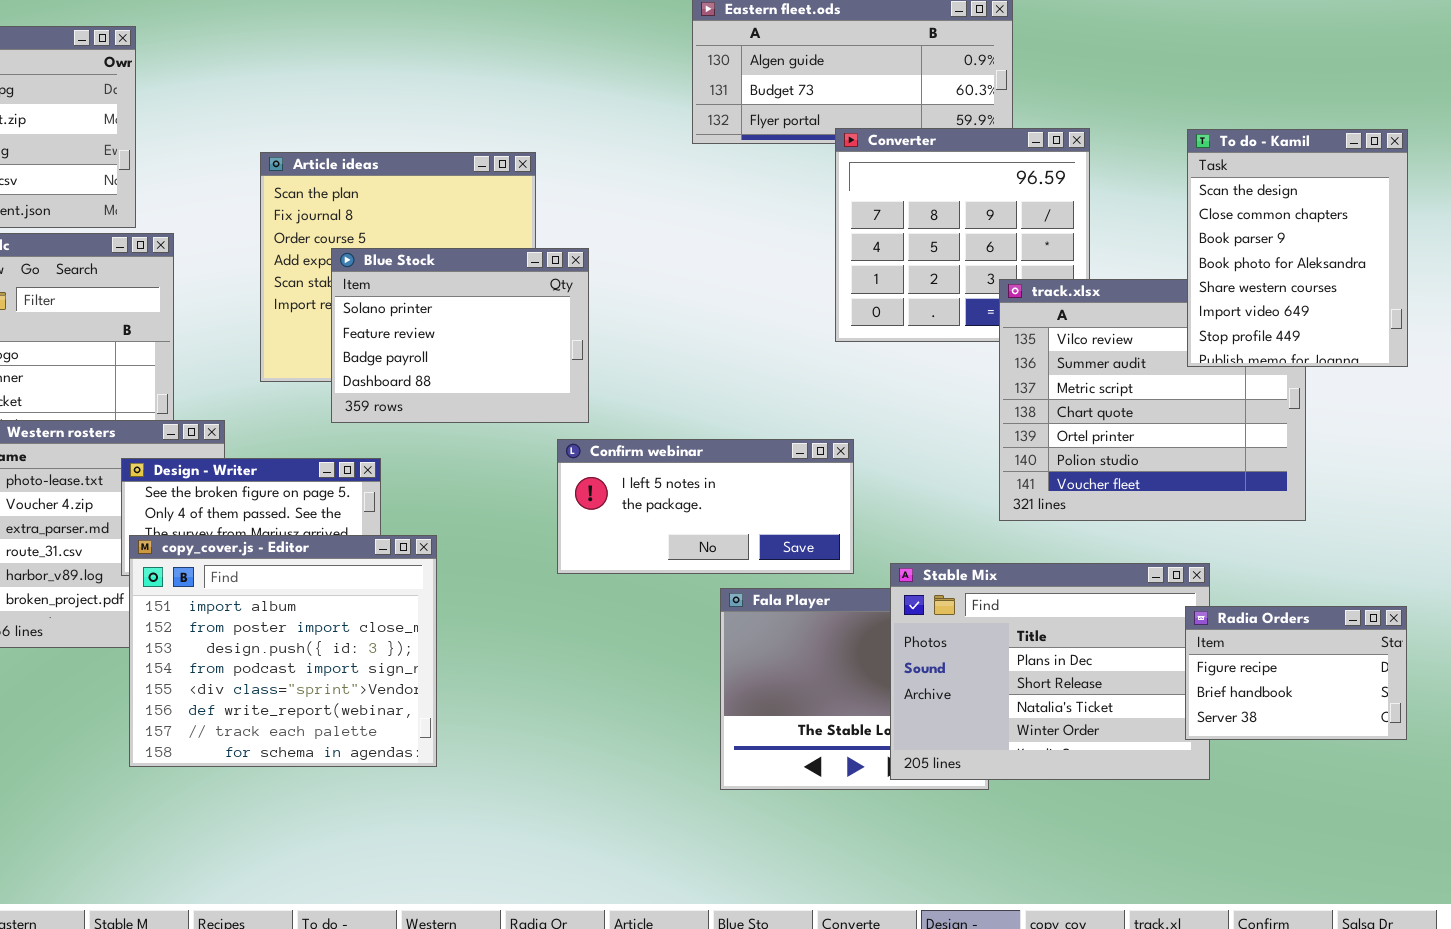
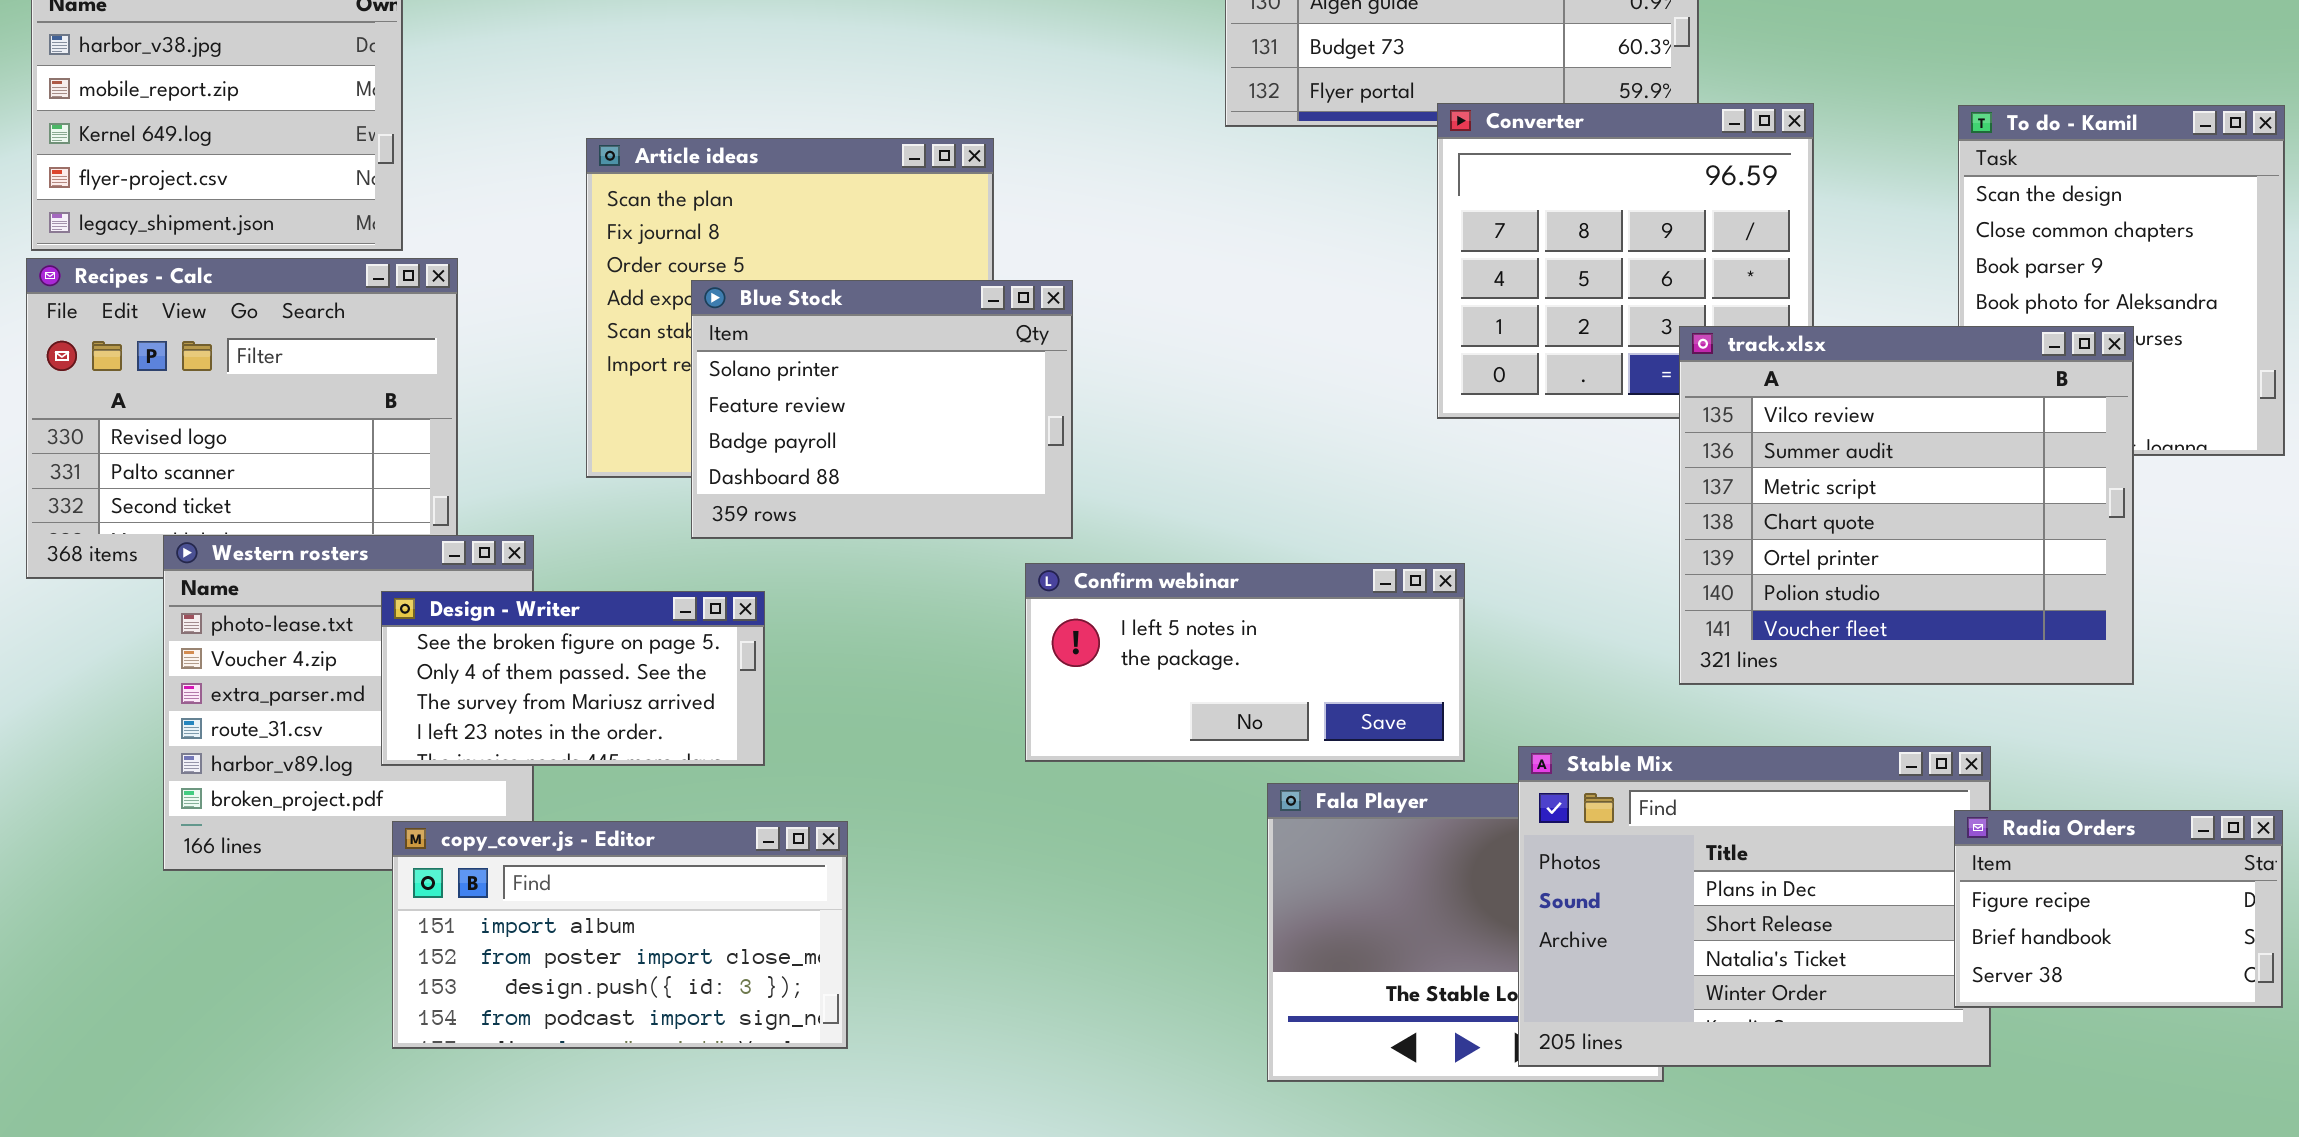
track.xlsx: [999,279,1306,521] -> [1679,326,2134,685], raised
copy_cover.js - Editor: [129,535,437,767] -> [392,821,848,1049], resized

